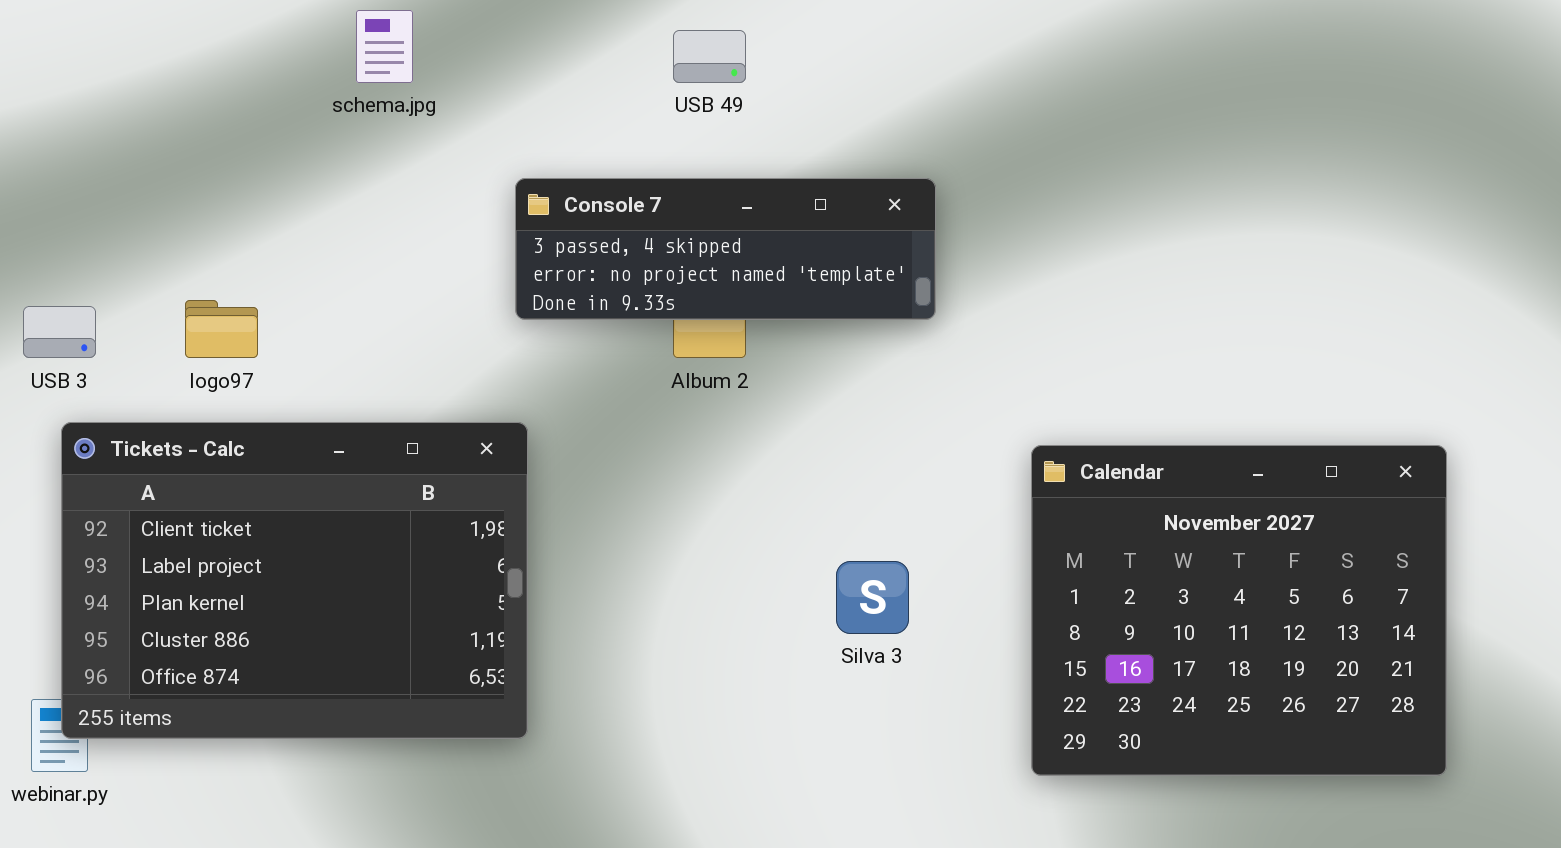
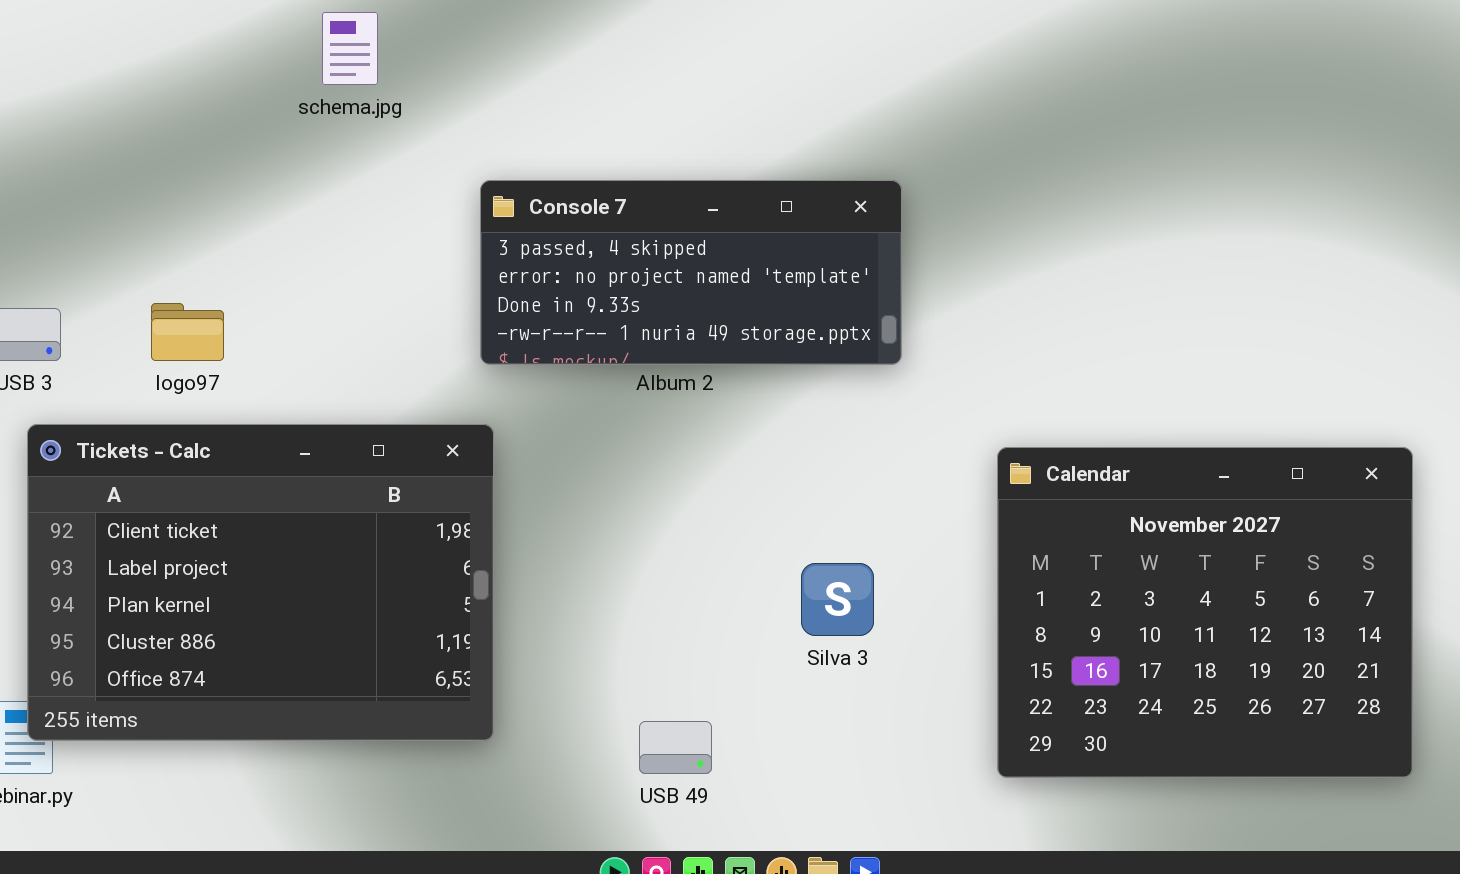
USB 49: [673,30,746,83] -> [639,721,712,774], moved
Console 7: [515,178,936,320] -> [480,180,902,365], resized

